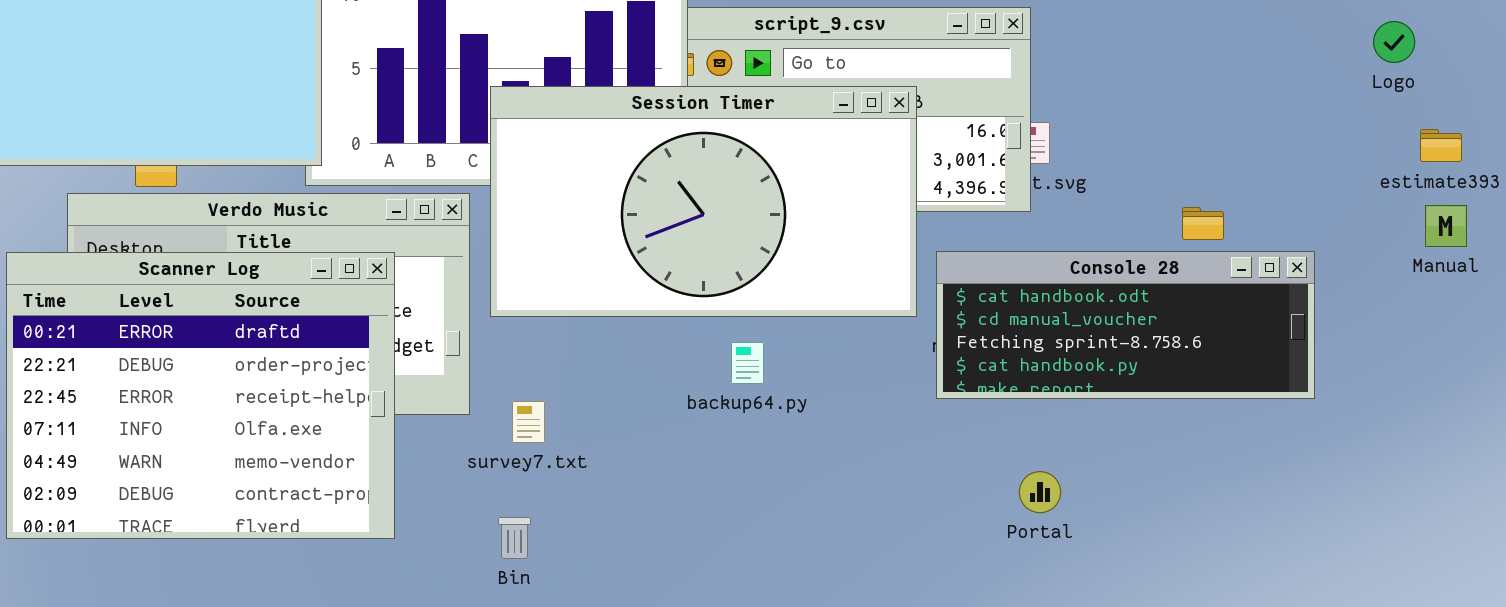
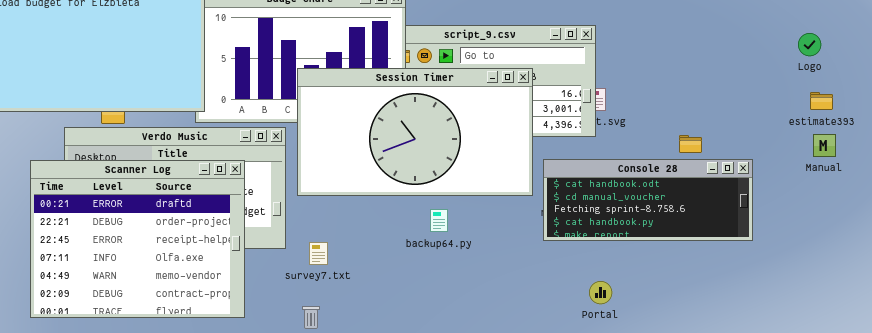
Logo: [1373,21,1415,63] -> [798,33,821,56], moved

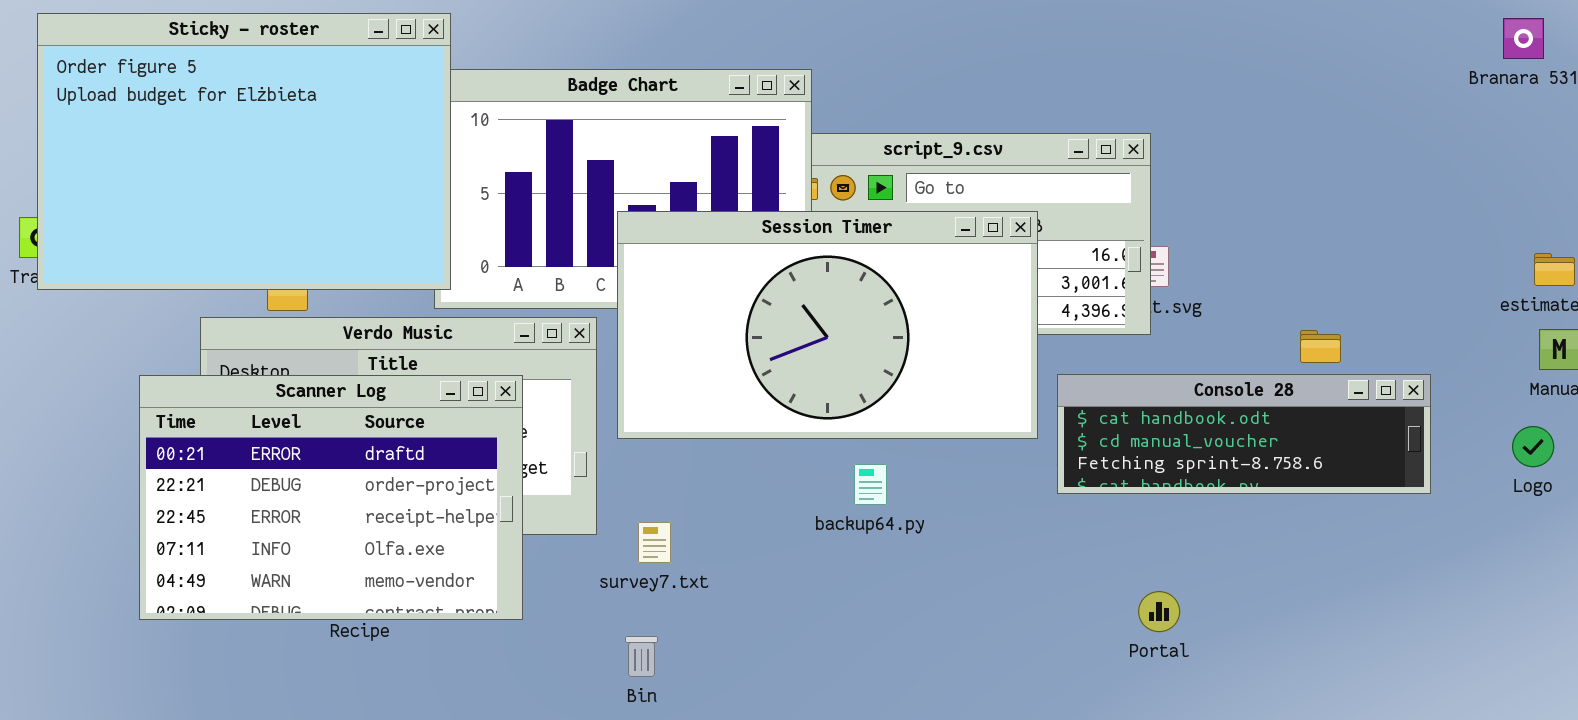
Logo: [798,33,821,56] -> [1512,426,1554,467], moved
Console 28: [543,159,753,241] -> [1057,374,1431,494], resized
Scanner Log: [30,160,245,318] -> [139,375,523,620], resized

